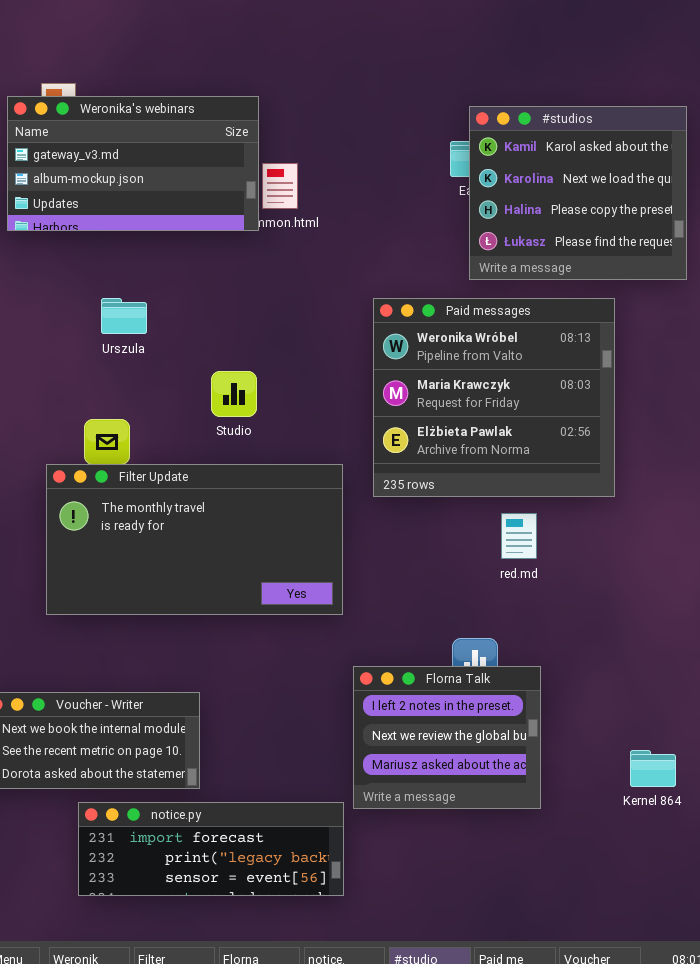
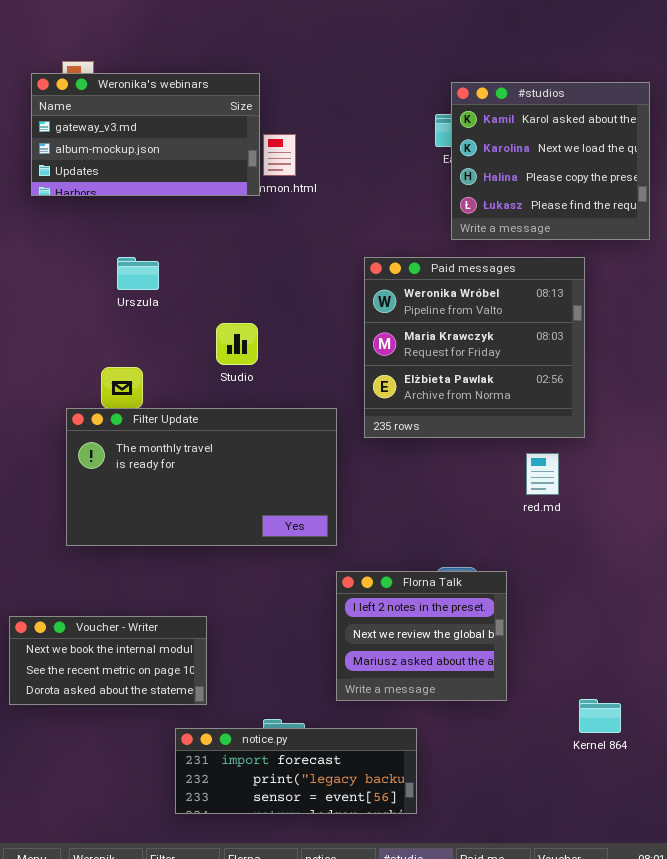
red.md: [501,513,537,559] -> [526,453,559,495], moved
Florna Talk: [353,666,541,809] -> [336,571,507,701], moved
Kernel 864: [630,750,676,787] -> [579,699,621,733], moved
notice.py: [78,802,344,896] -> [175,728,417,814], moved

